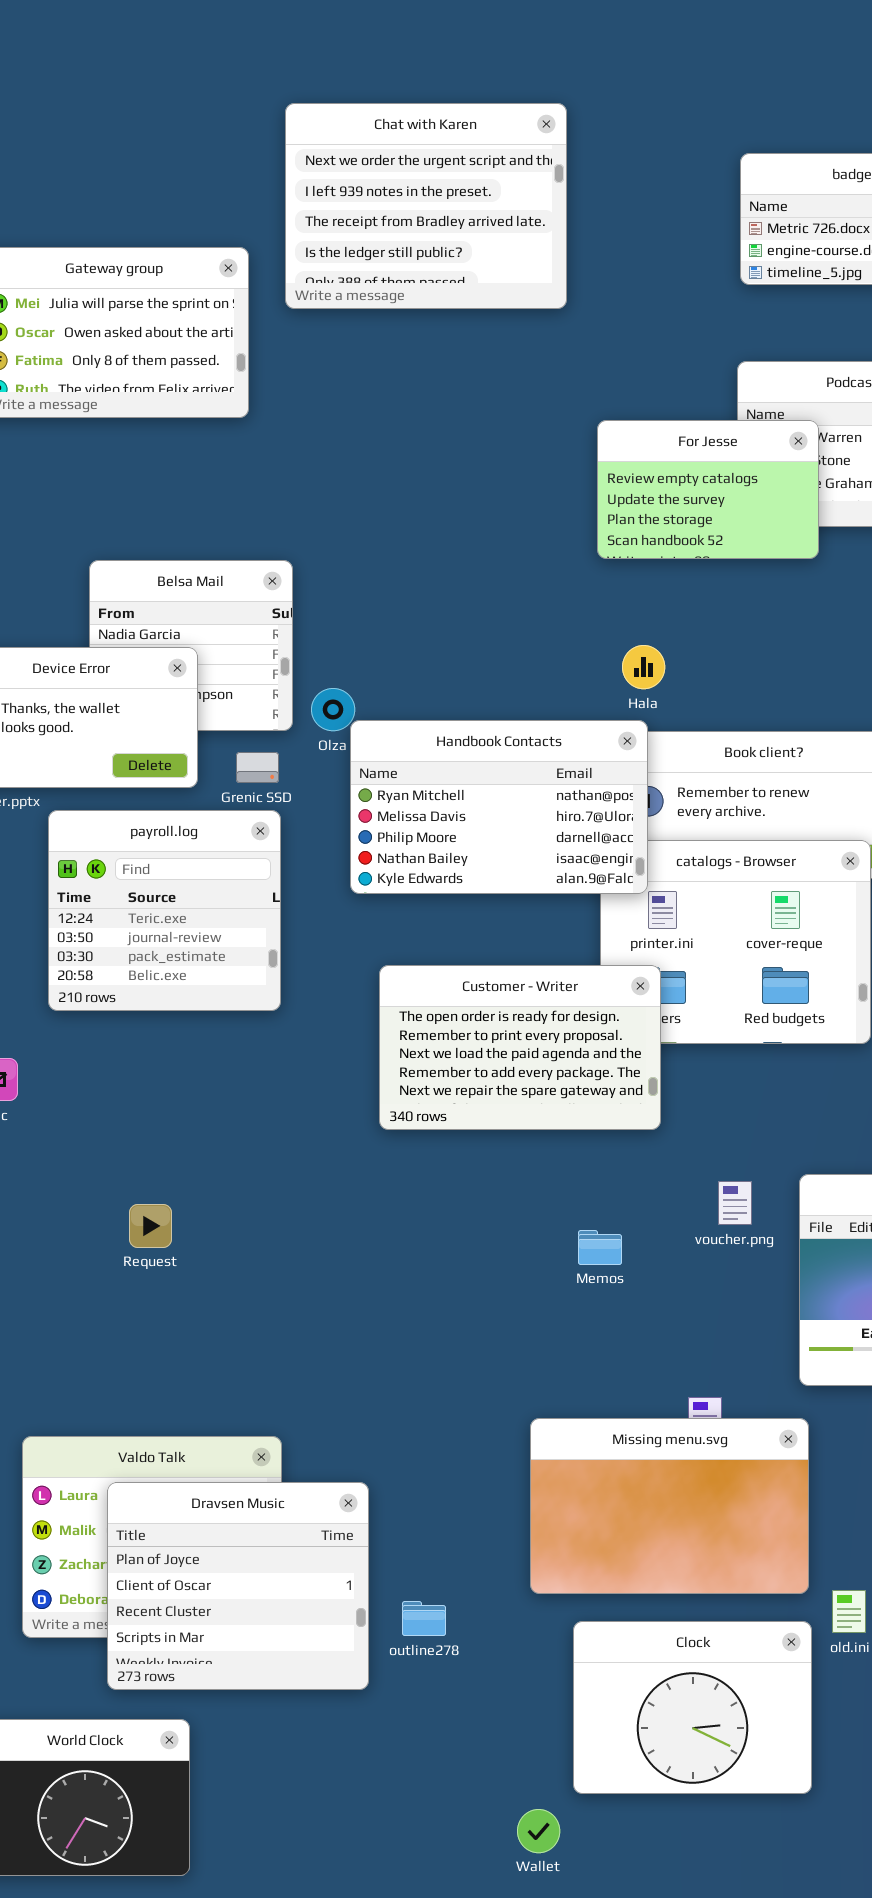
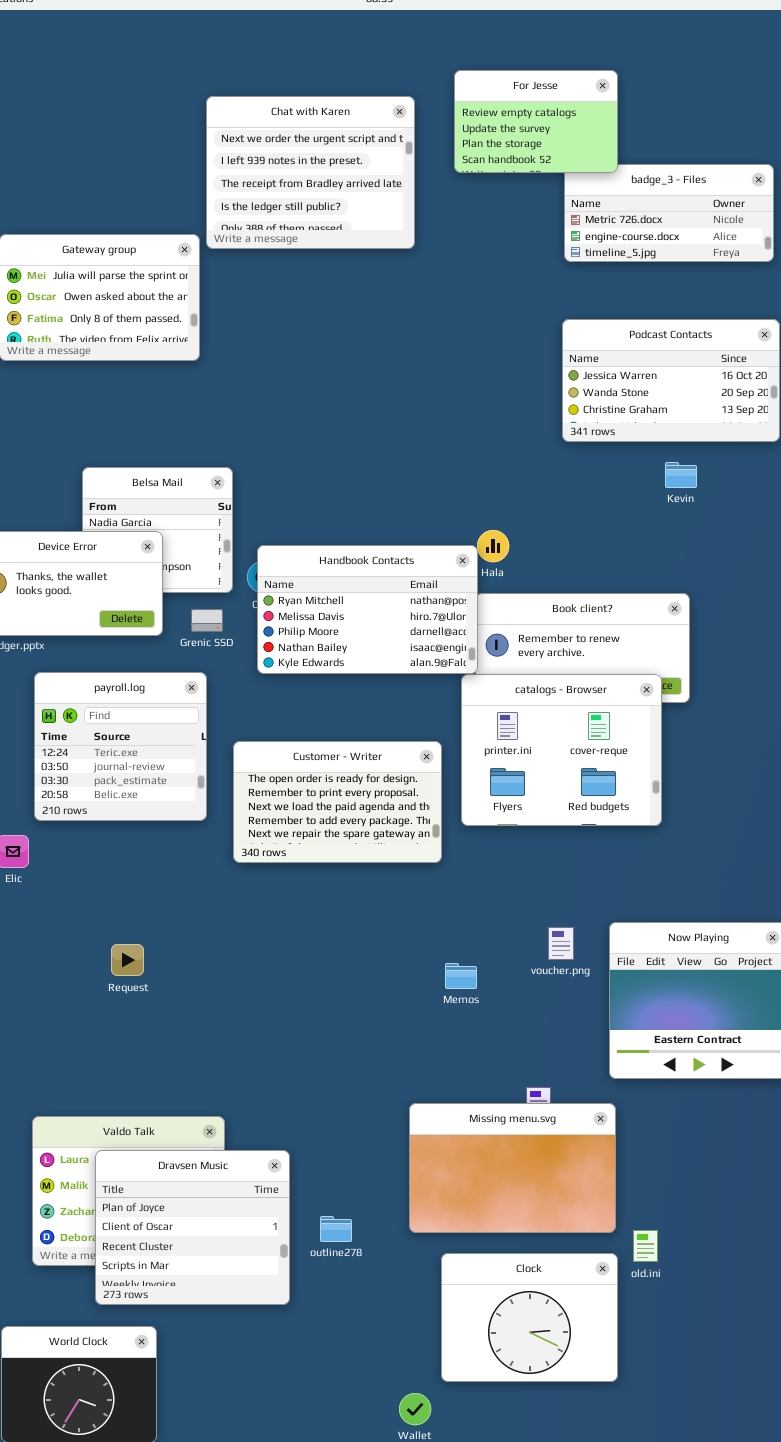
Chat with Karen: [285,103,567,309] -> [206,96,415,249], moved
For Jesse: [597,420,819,559] -> [454,70,618,173], moved
Handbook Contacts: [350,720,648,894] -> [257,545,478,674], moved
payroll.log: [48,810,281,1011] -> [34,672,207,821], moved
Customer - Writer: [379,965,661,1130] -> [233,741,442,863], moved
outline278: [402,1601,446,1636] -> [320,1216,352,1242], moved

